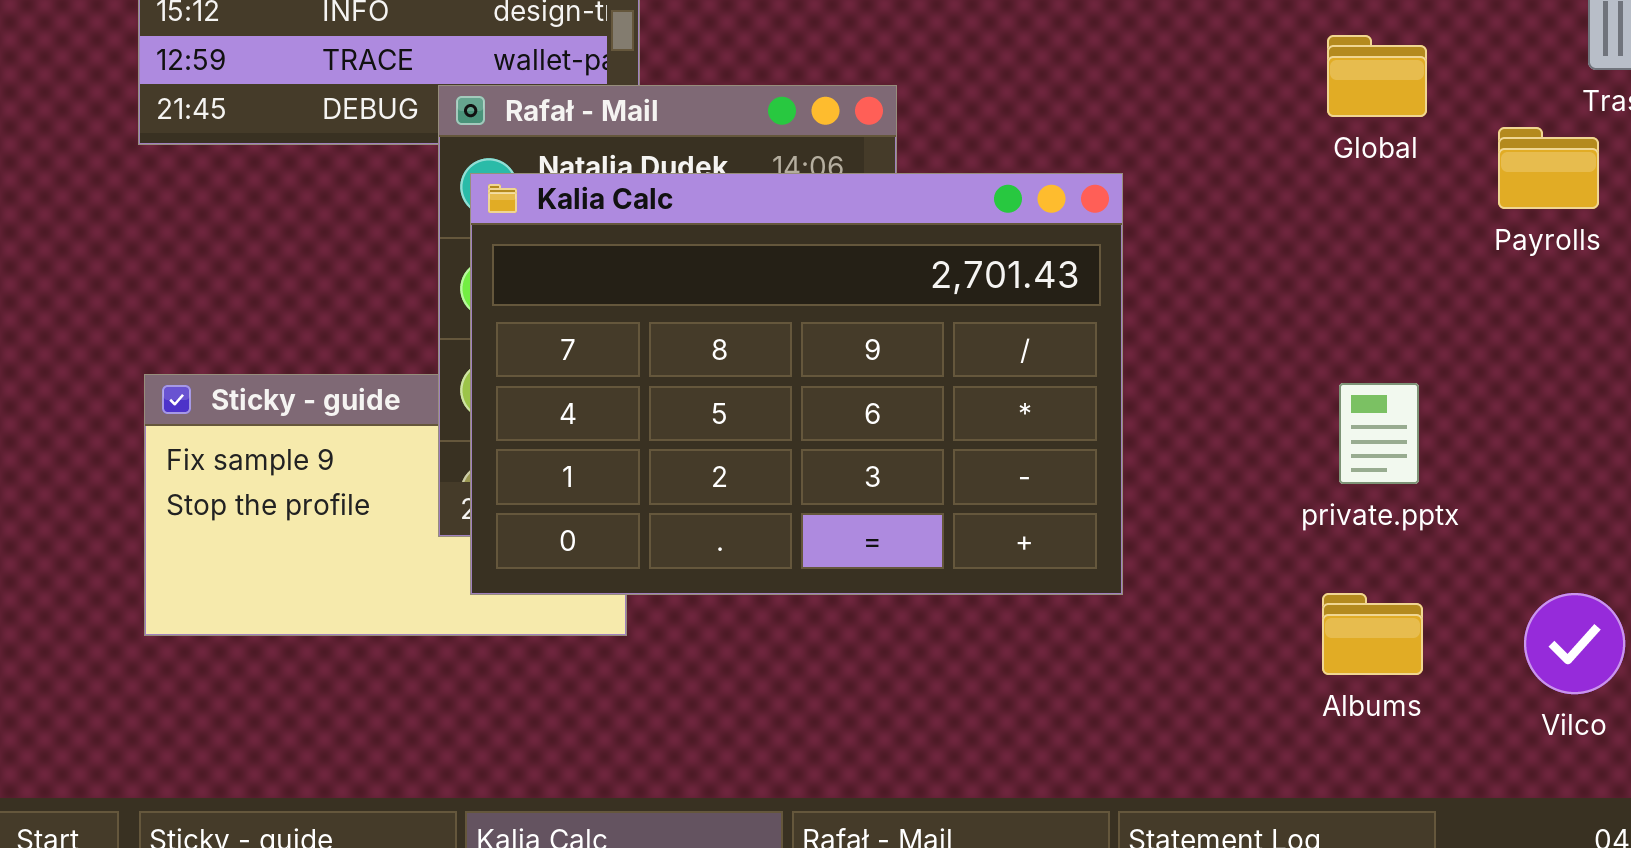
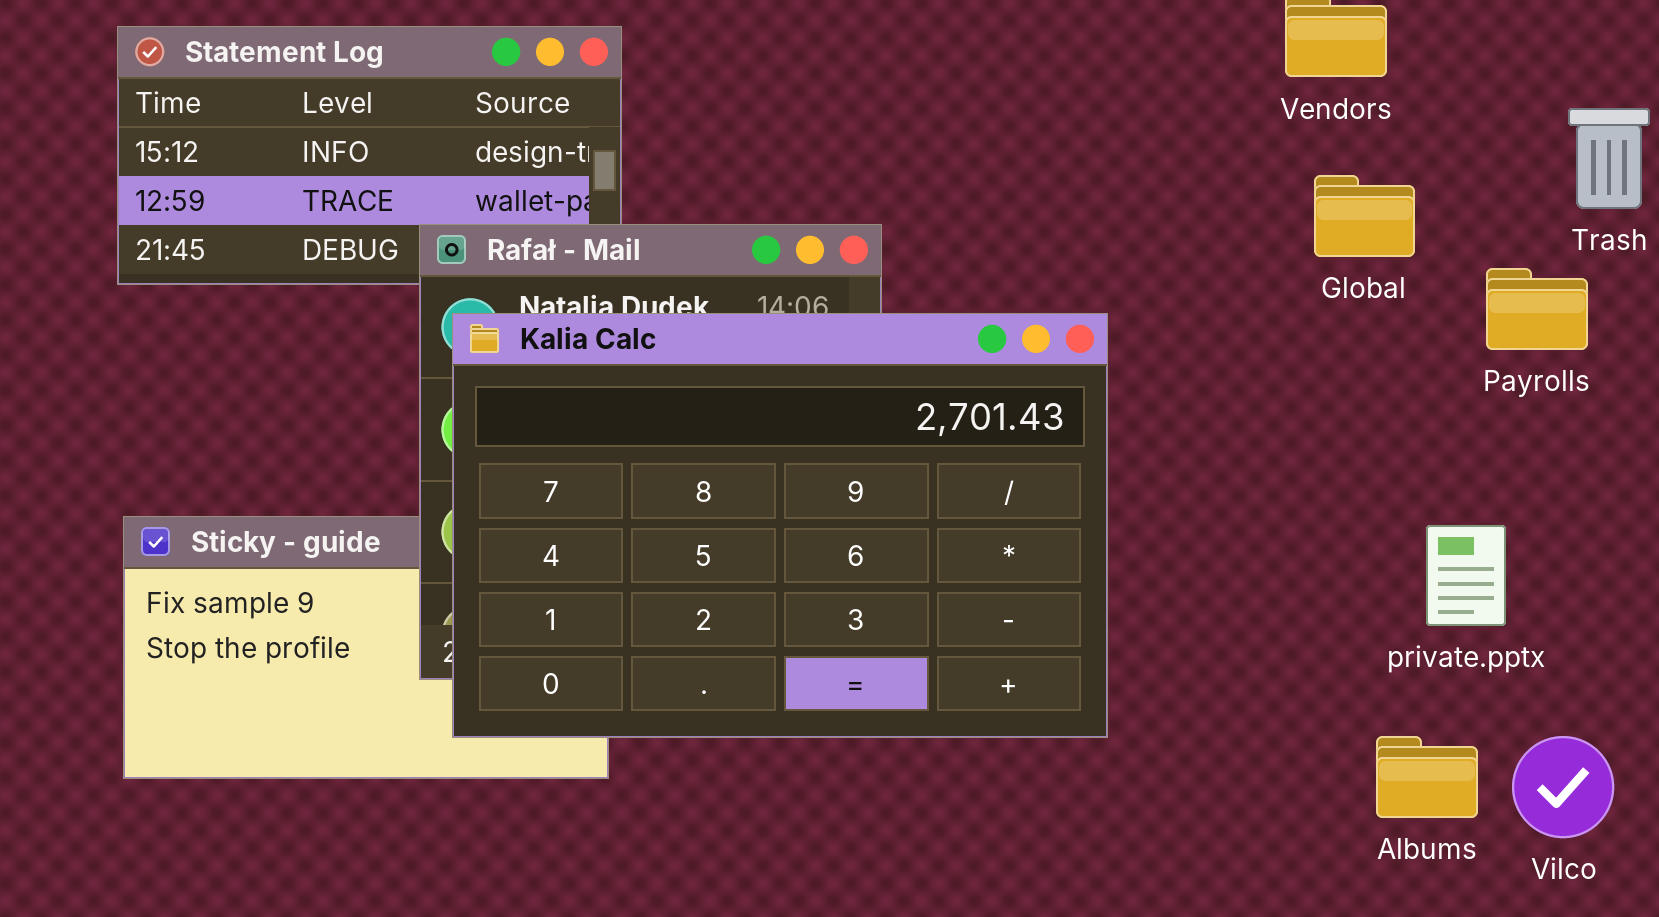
private.pptx: [1339,383,1419,484] -> [1426,525,1506,626], moved
Albums: [1322,593,1423,675] -> [1376,736,1478,818], moved

